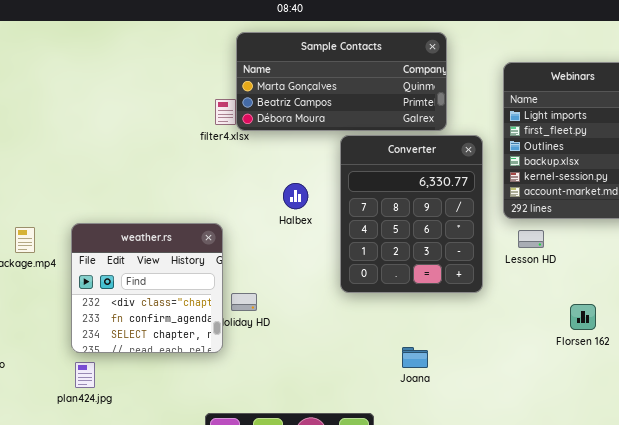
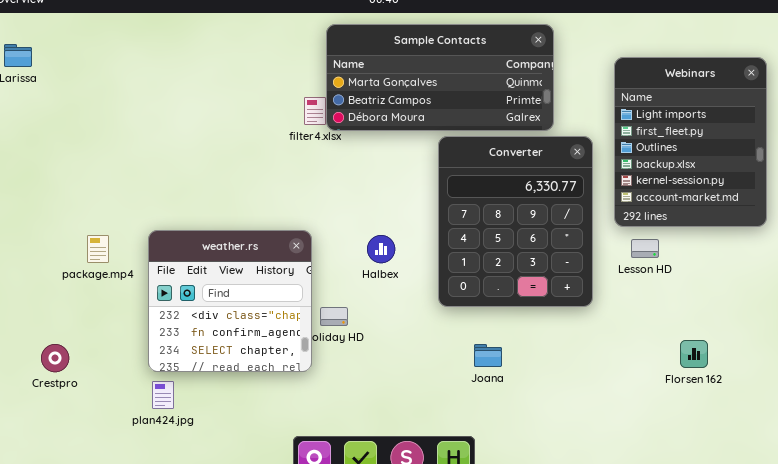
Halbex: [283,183,308,209] -> [367,235,395,263], moved
Florsen 162: [570,304,596,330] -> [680,340,708,368], moved
Joana: [402,347,428,368] -> [474,344,502,367], moved

